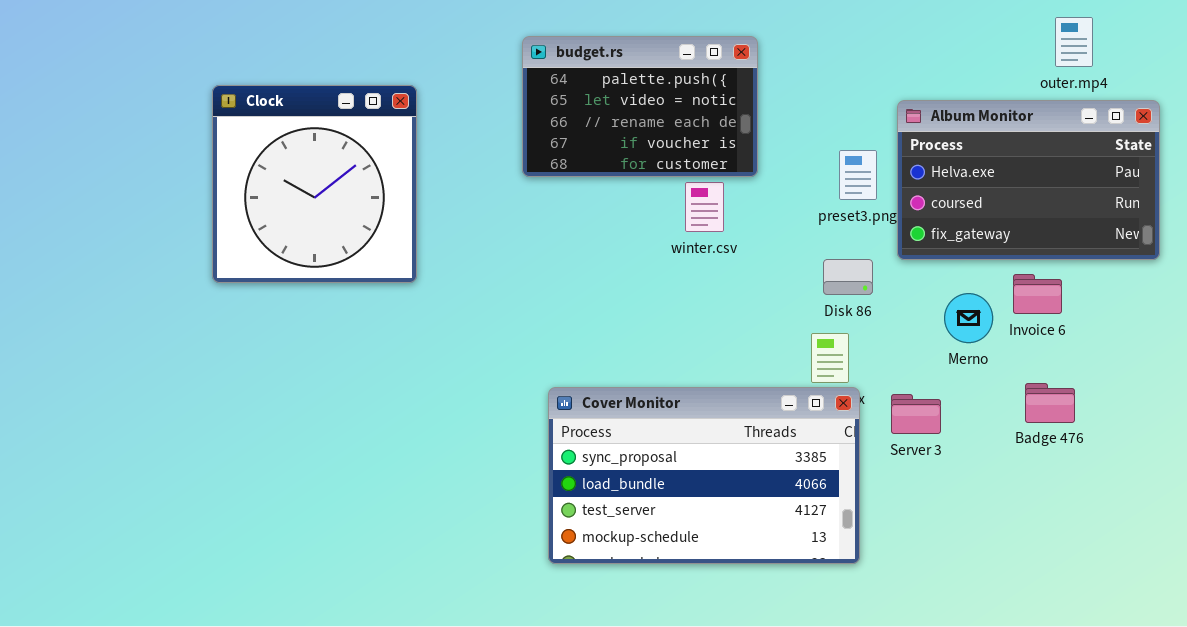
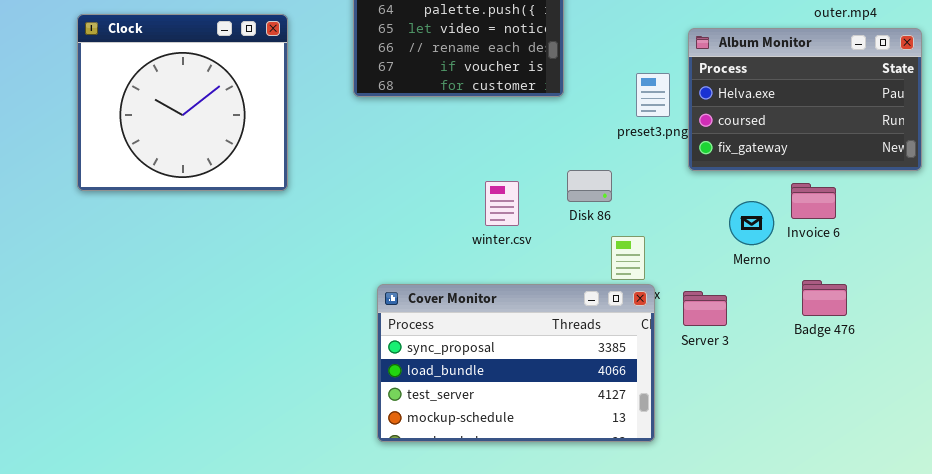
Clock: [212,85,417,283] -> [77,14,288,191], resized
winter.csv: [685,182,724,232] -> [485,181,519,226], moved
Disk 86: [823,259,873,295] -> [567,170,612,202], moved

